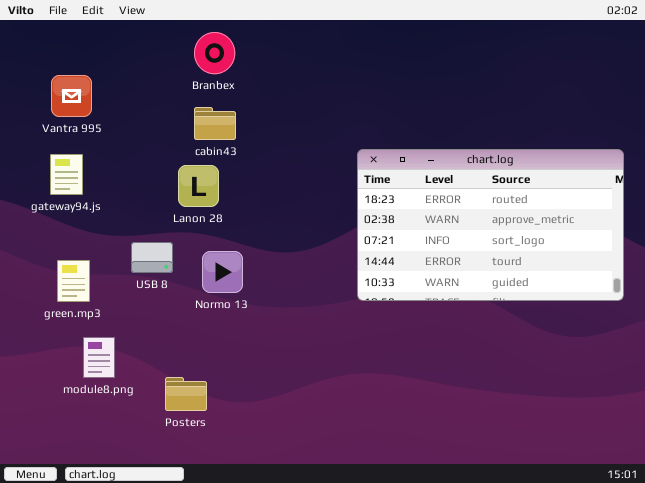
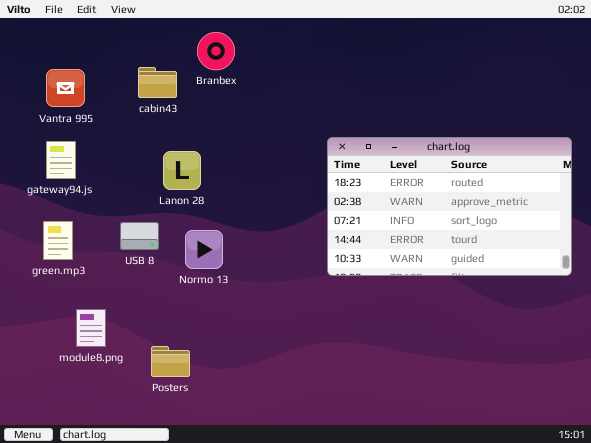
Branbex: [194,32,235,74] -> [197,32,235,70], moved
cabin43: [194,107,236,140] -> [138,67,177,98], moved
green.mp3: [57,260,90,302] -> [43,221,73,260], moved

